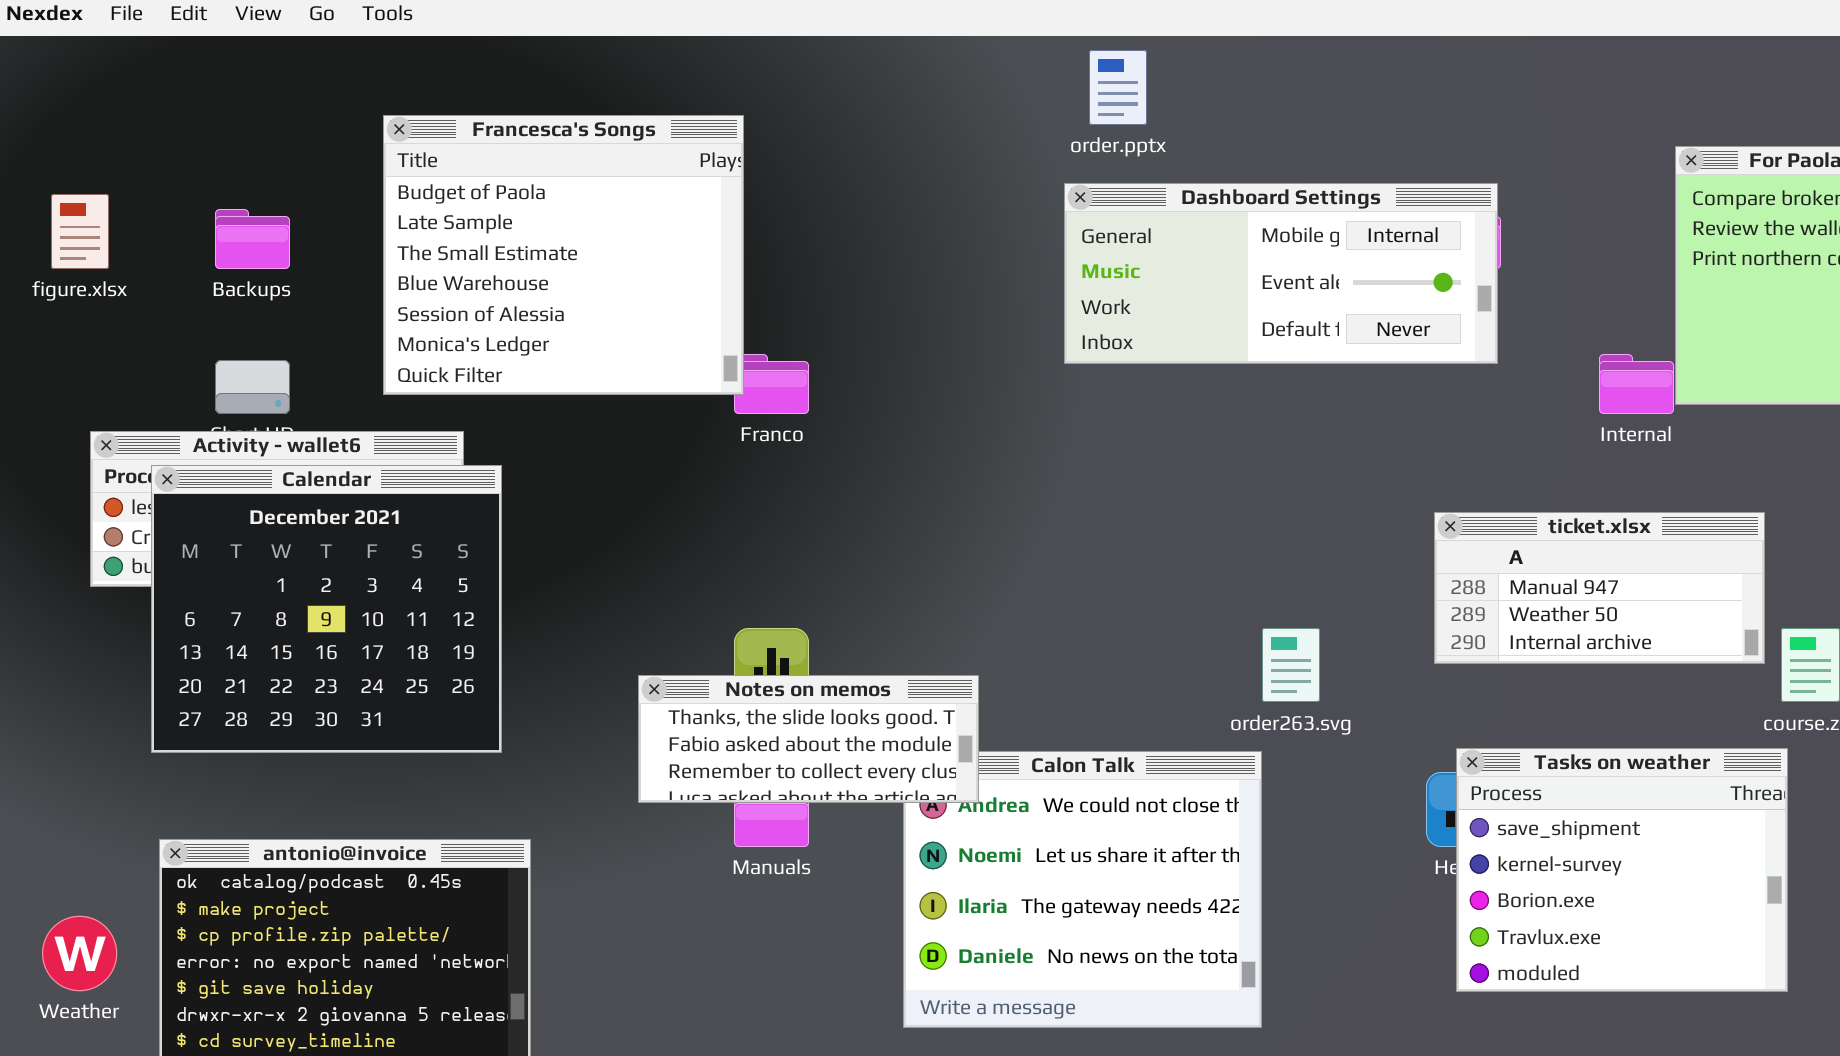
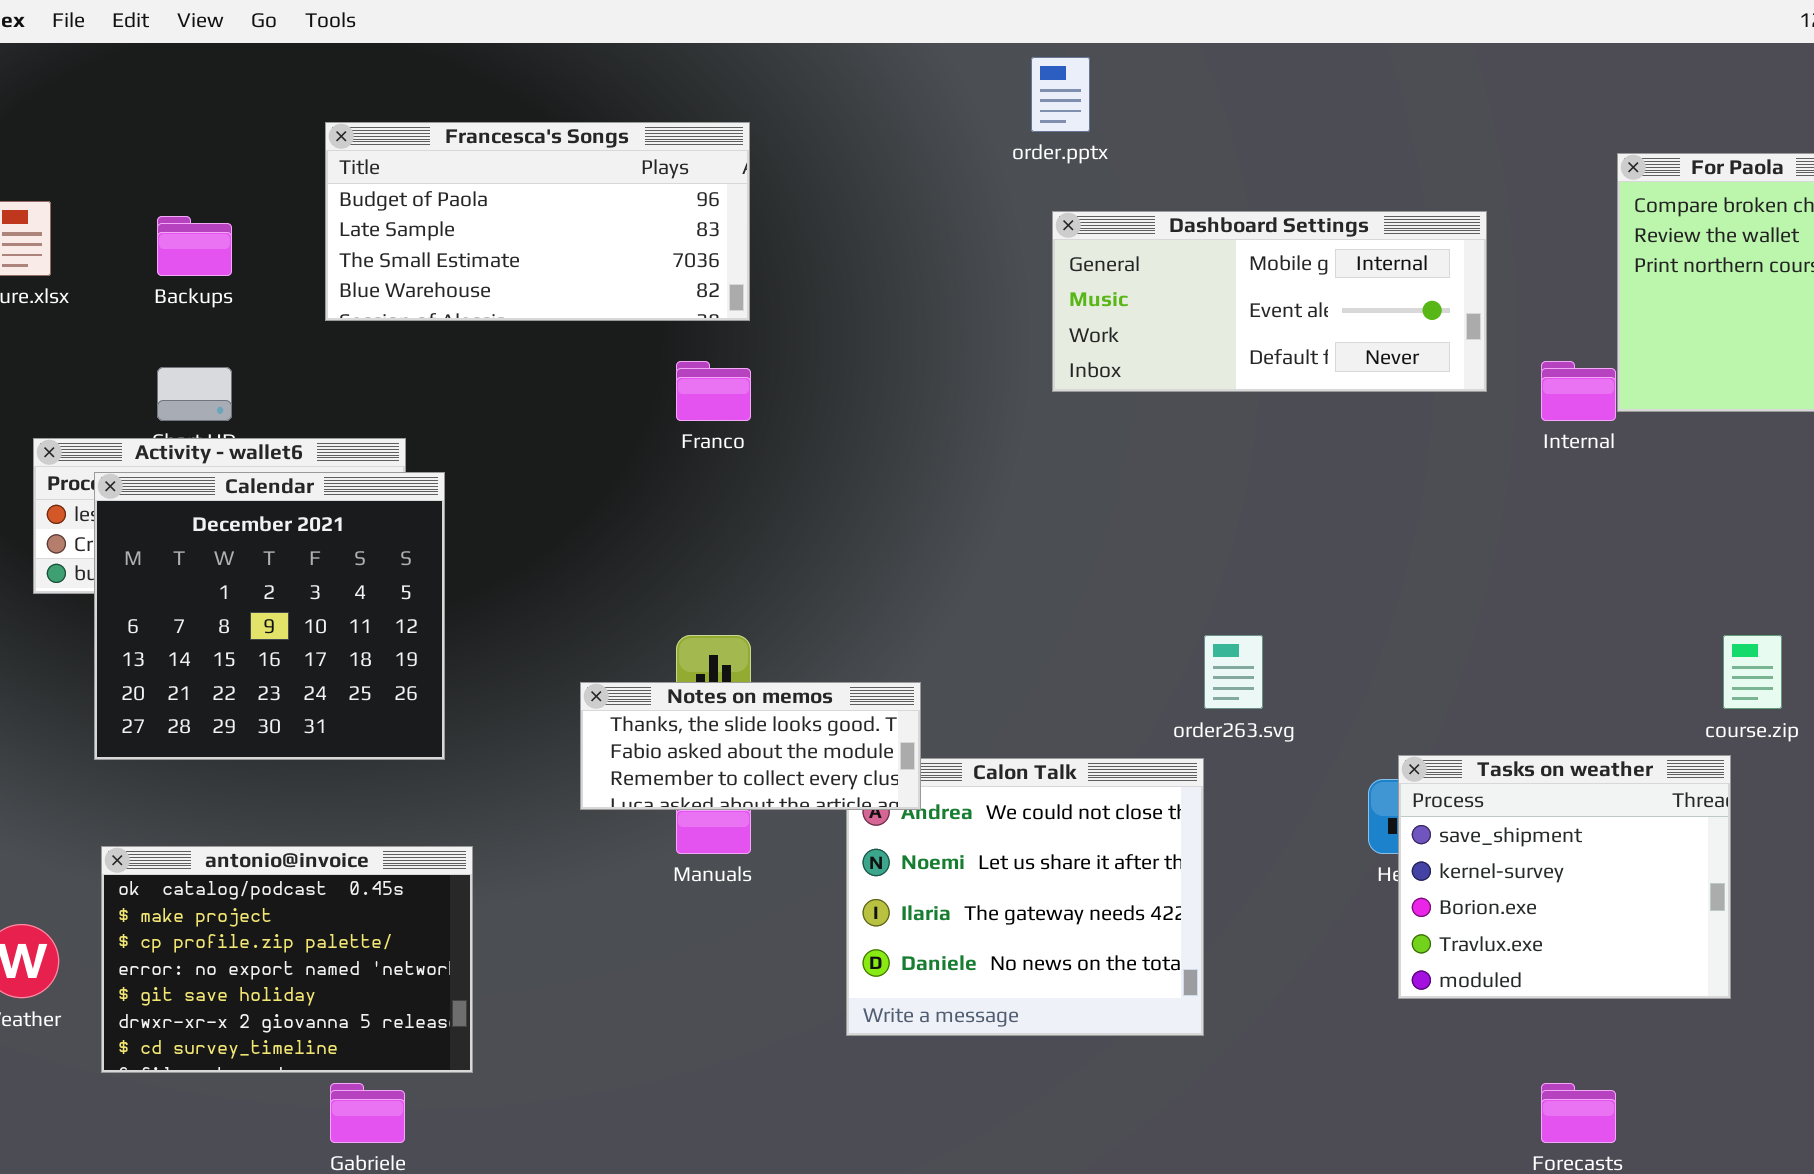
Francesca's Songs: [383,115,744,395] -> [325,122,750,321], resized
Dashboard Settings: [1064,183,1498,364] -> [1052,211,1487,392], moved
ticket.xlsx: [1434,512,1765,664] -> none, closed

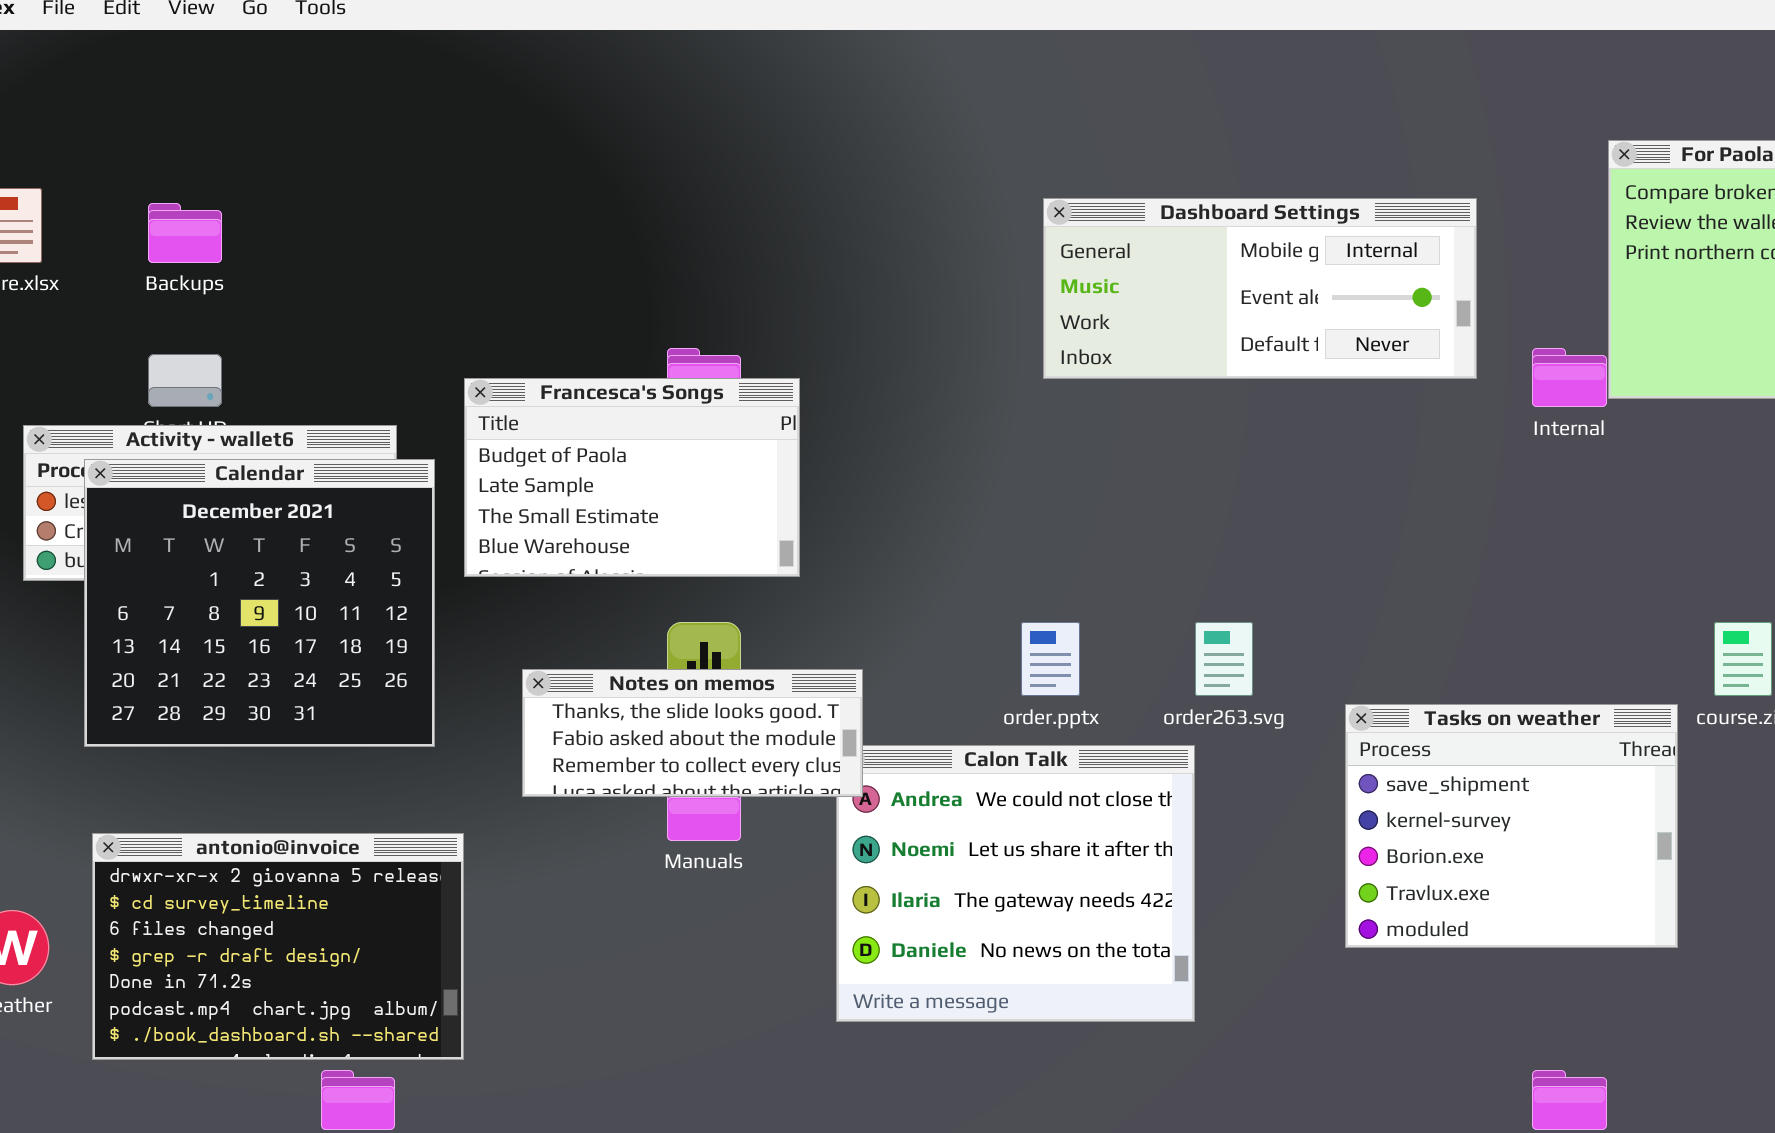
order.pptx: [1031,57,1090,132] -> [1021,622,1080,696], moved
Francesca's Songs: [325,122,750,321] -> [464,378,800,577], moved, resized
Notes on memos: [580,682,921,810] -> [522,669,863,797], moved
Tasks on weather: [1398,755,1731,999] -> [1345,704,1678,948], moved
antonio@invoice: [101,846,473,1073] -> [92,833,464,1060], scrolled down 5 rows

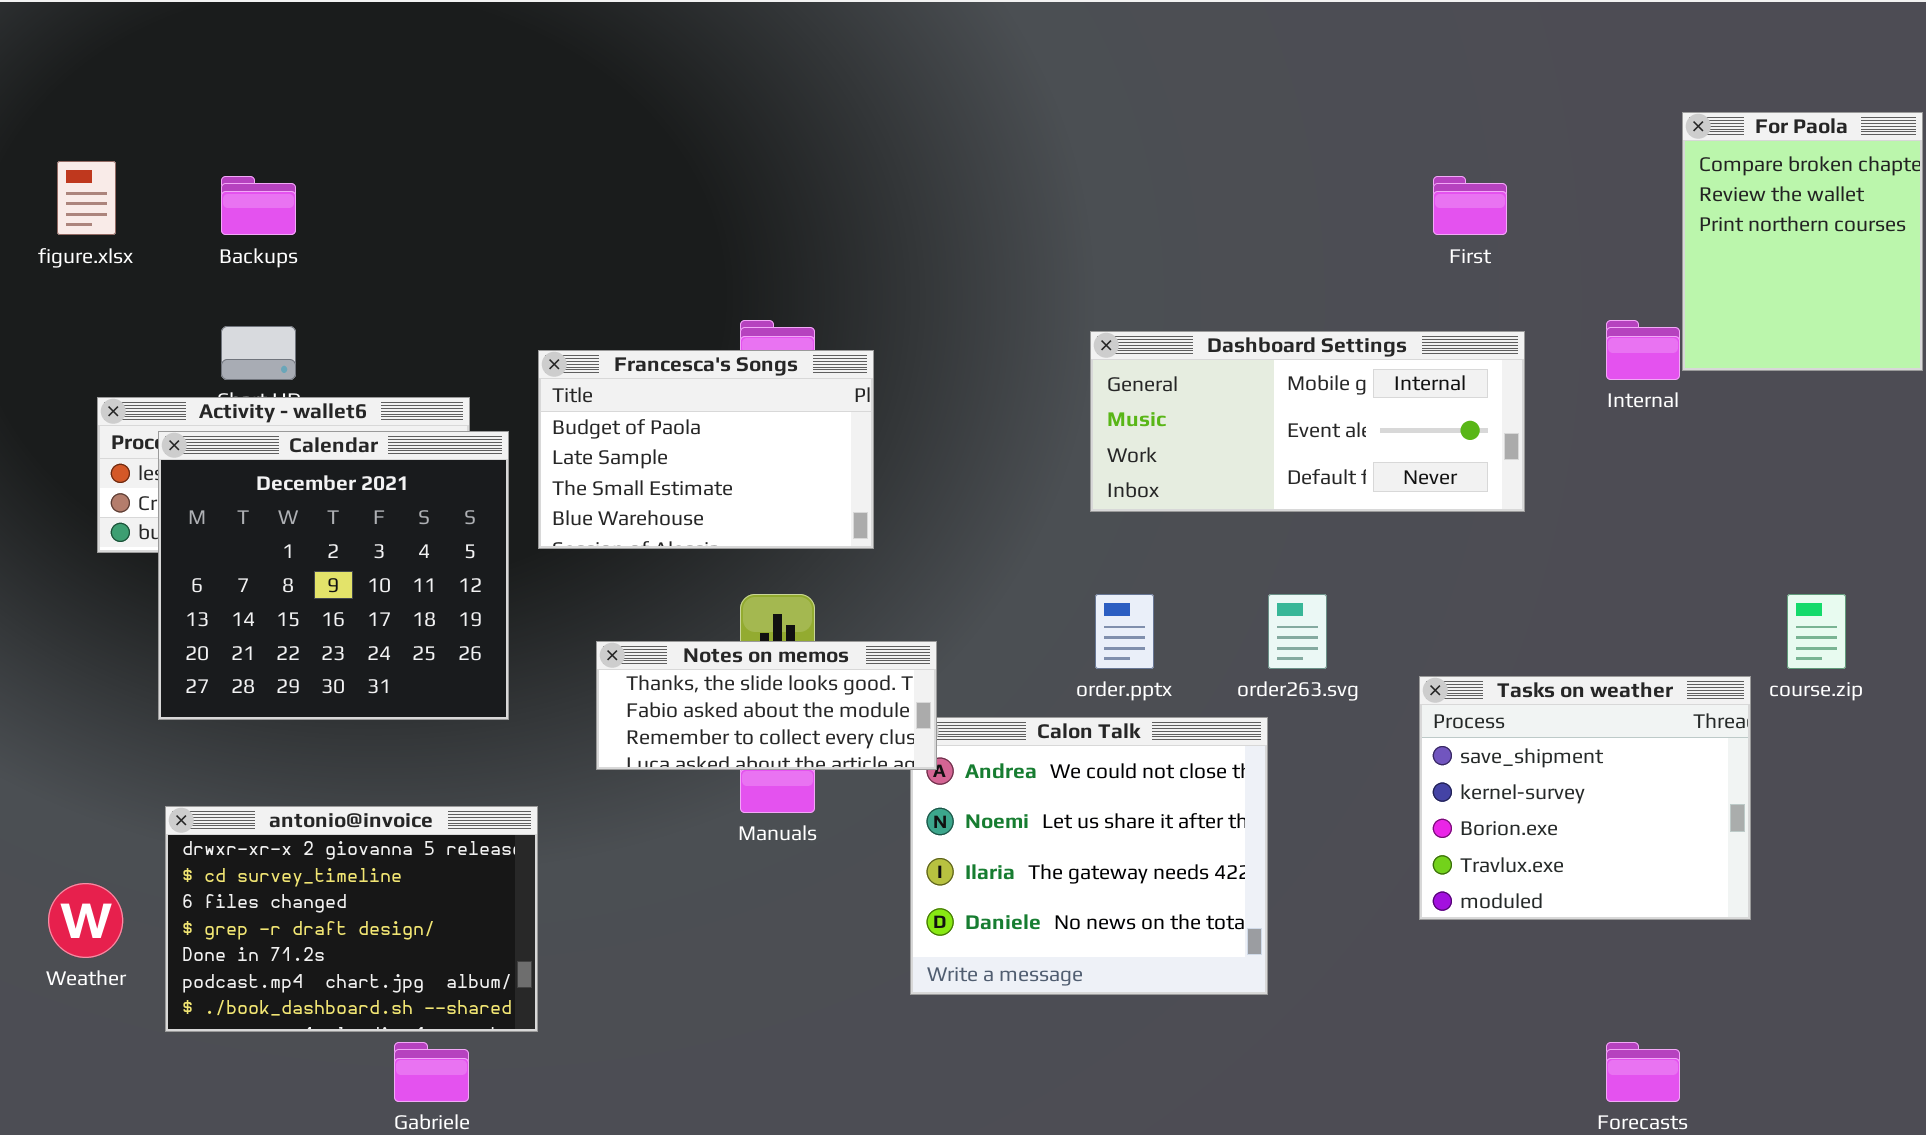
Dashboard Settings: [1043,198,1477,379] -> [1090,331,1525,512], moved

